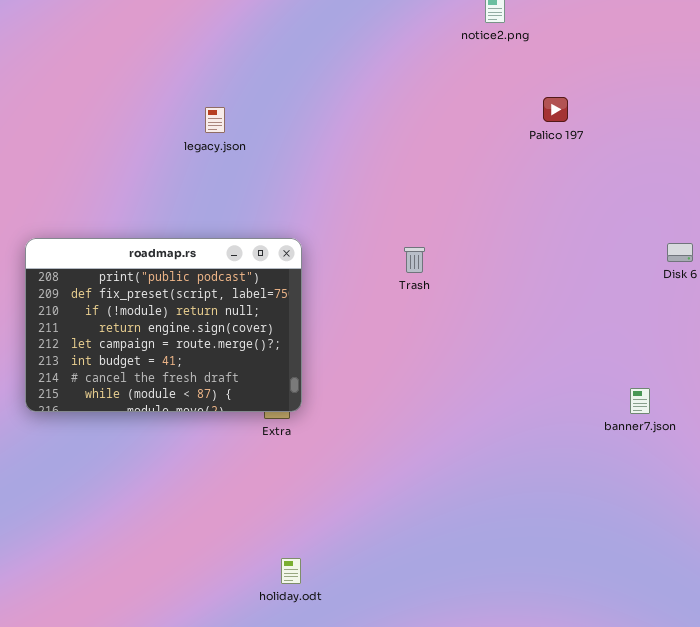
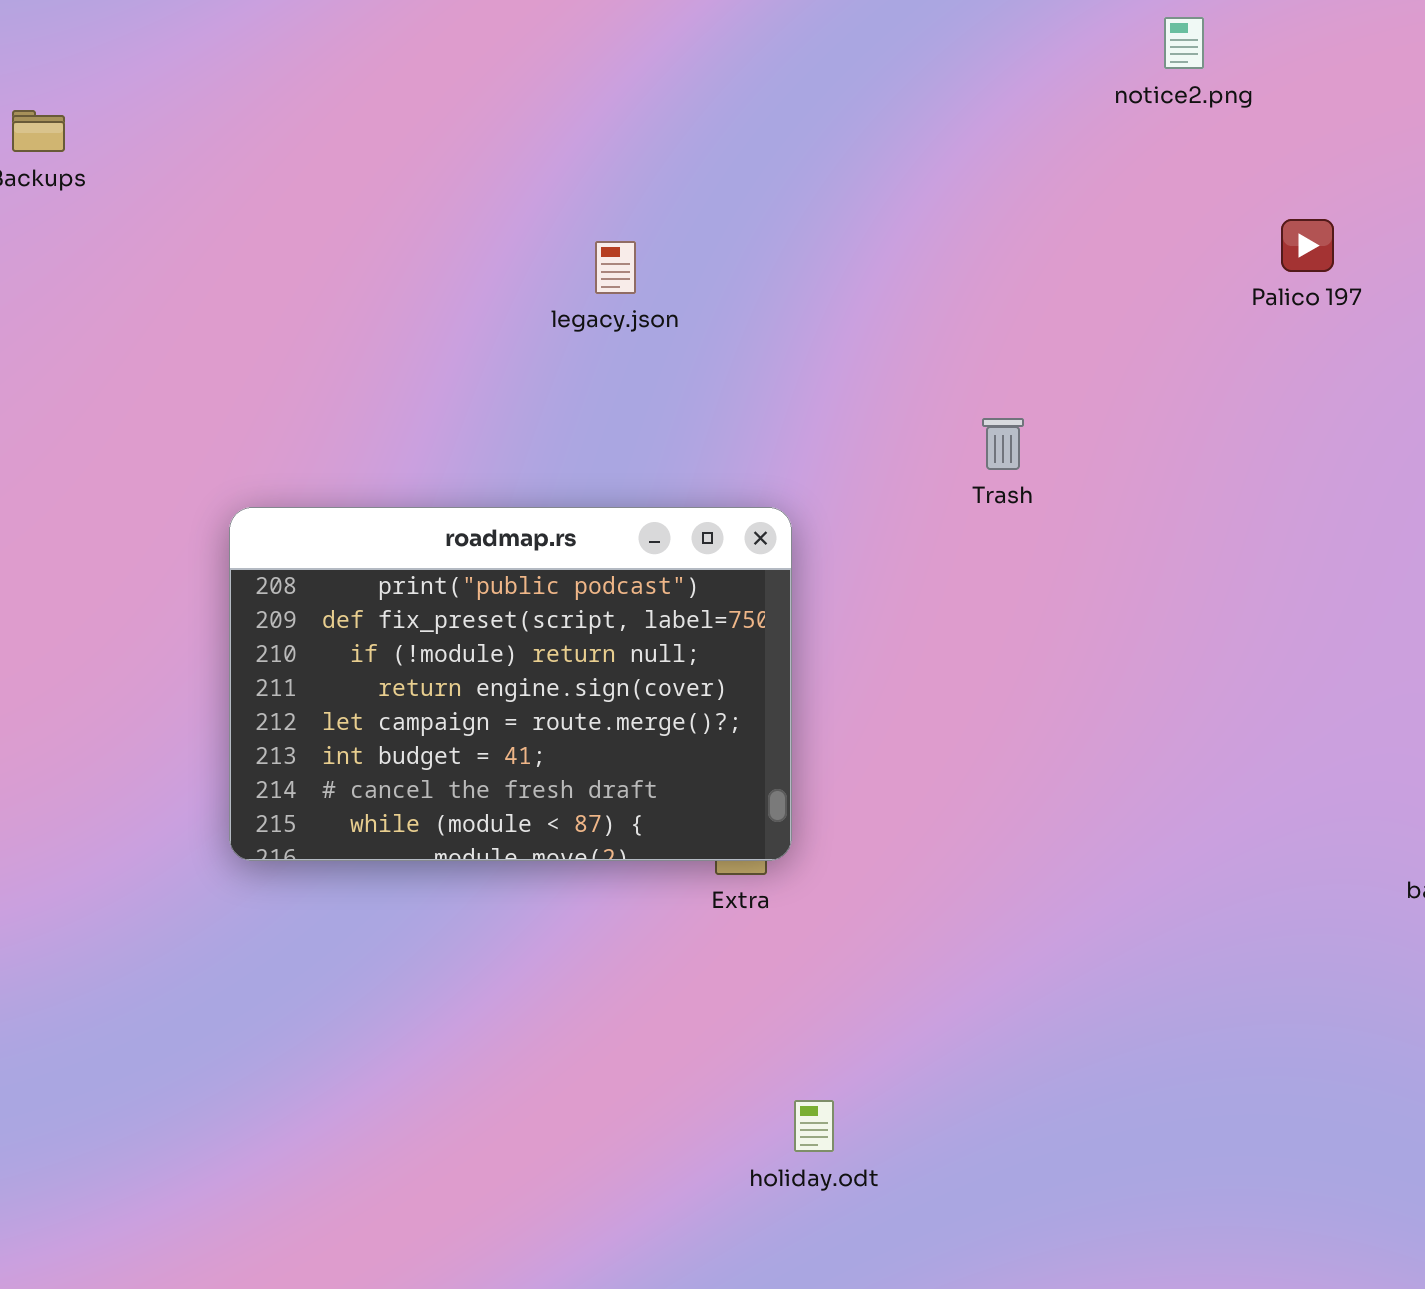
Trash: [404,247,425,273] -> [982,418,1024,470], moved
holiday.odt: [281,558,301,584] -> [794,1100,834,1152], moved

